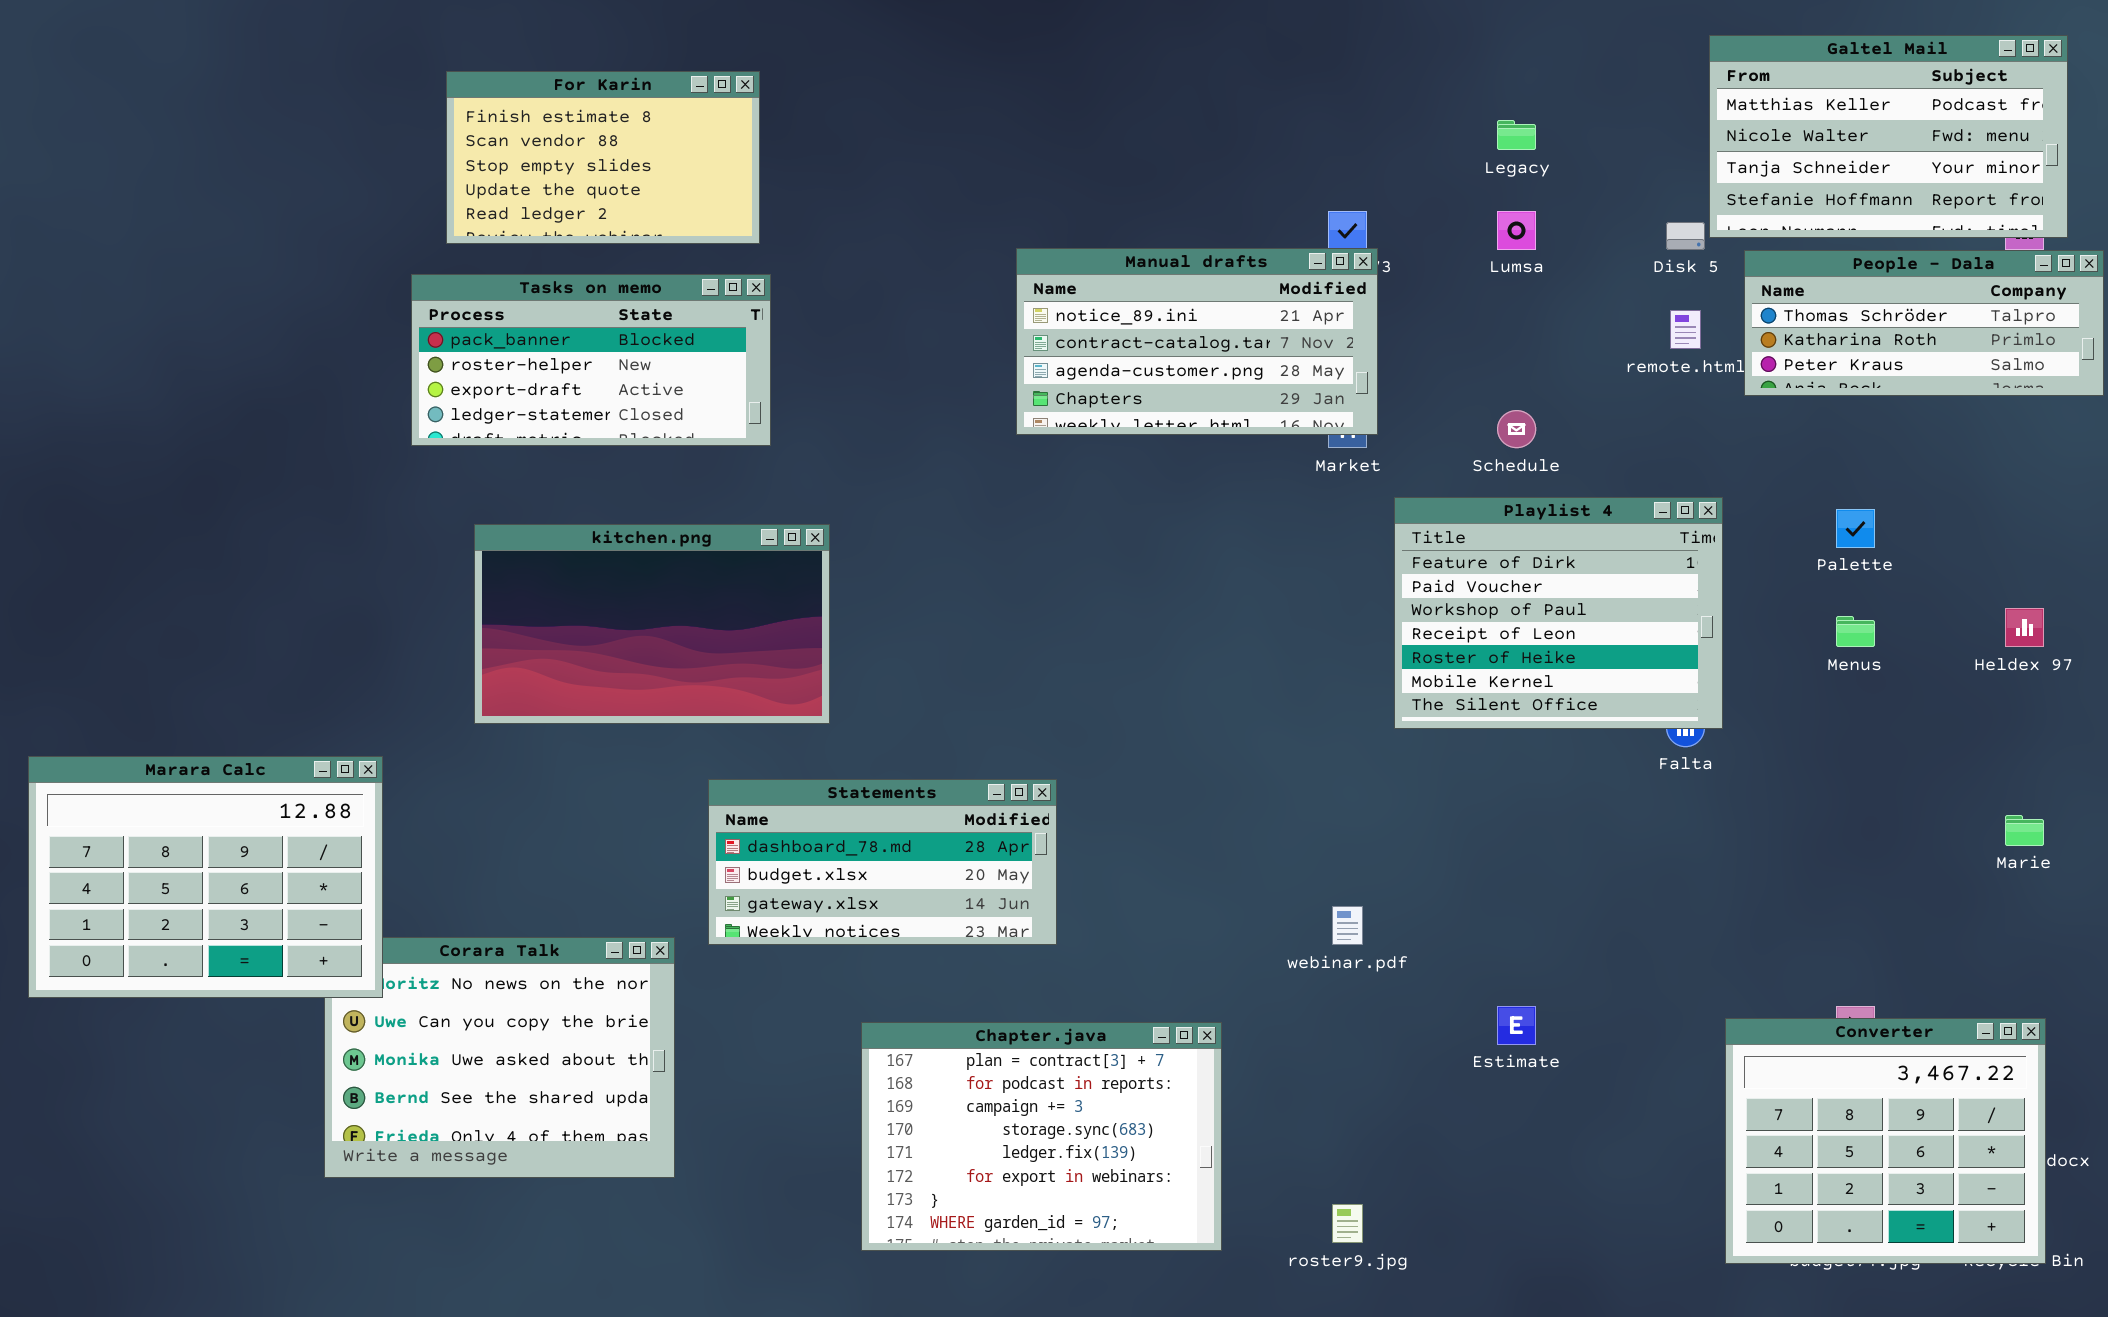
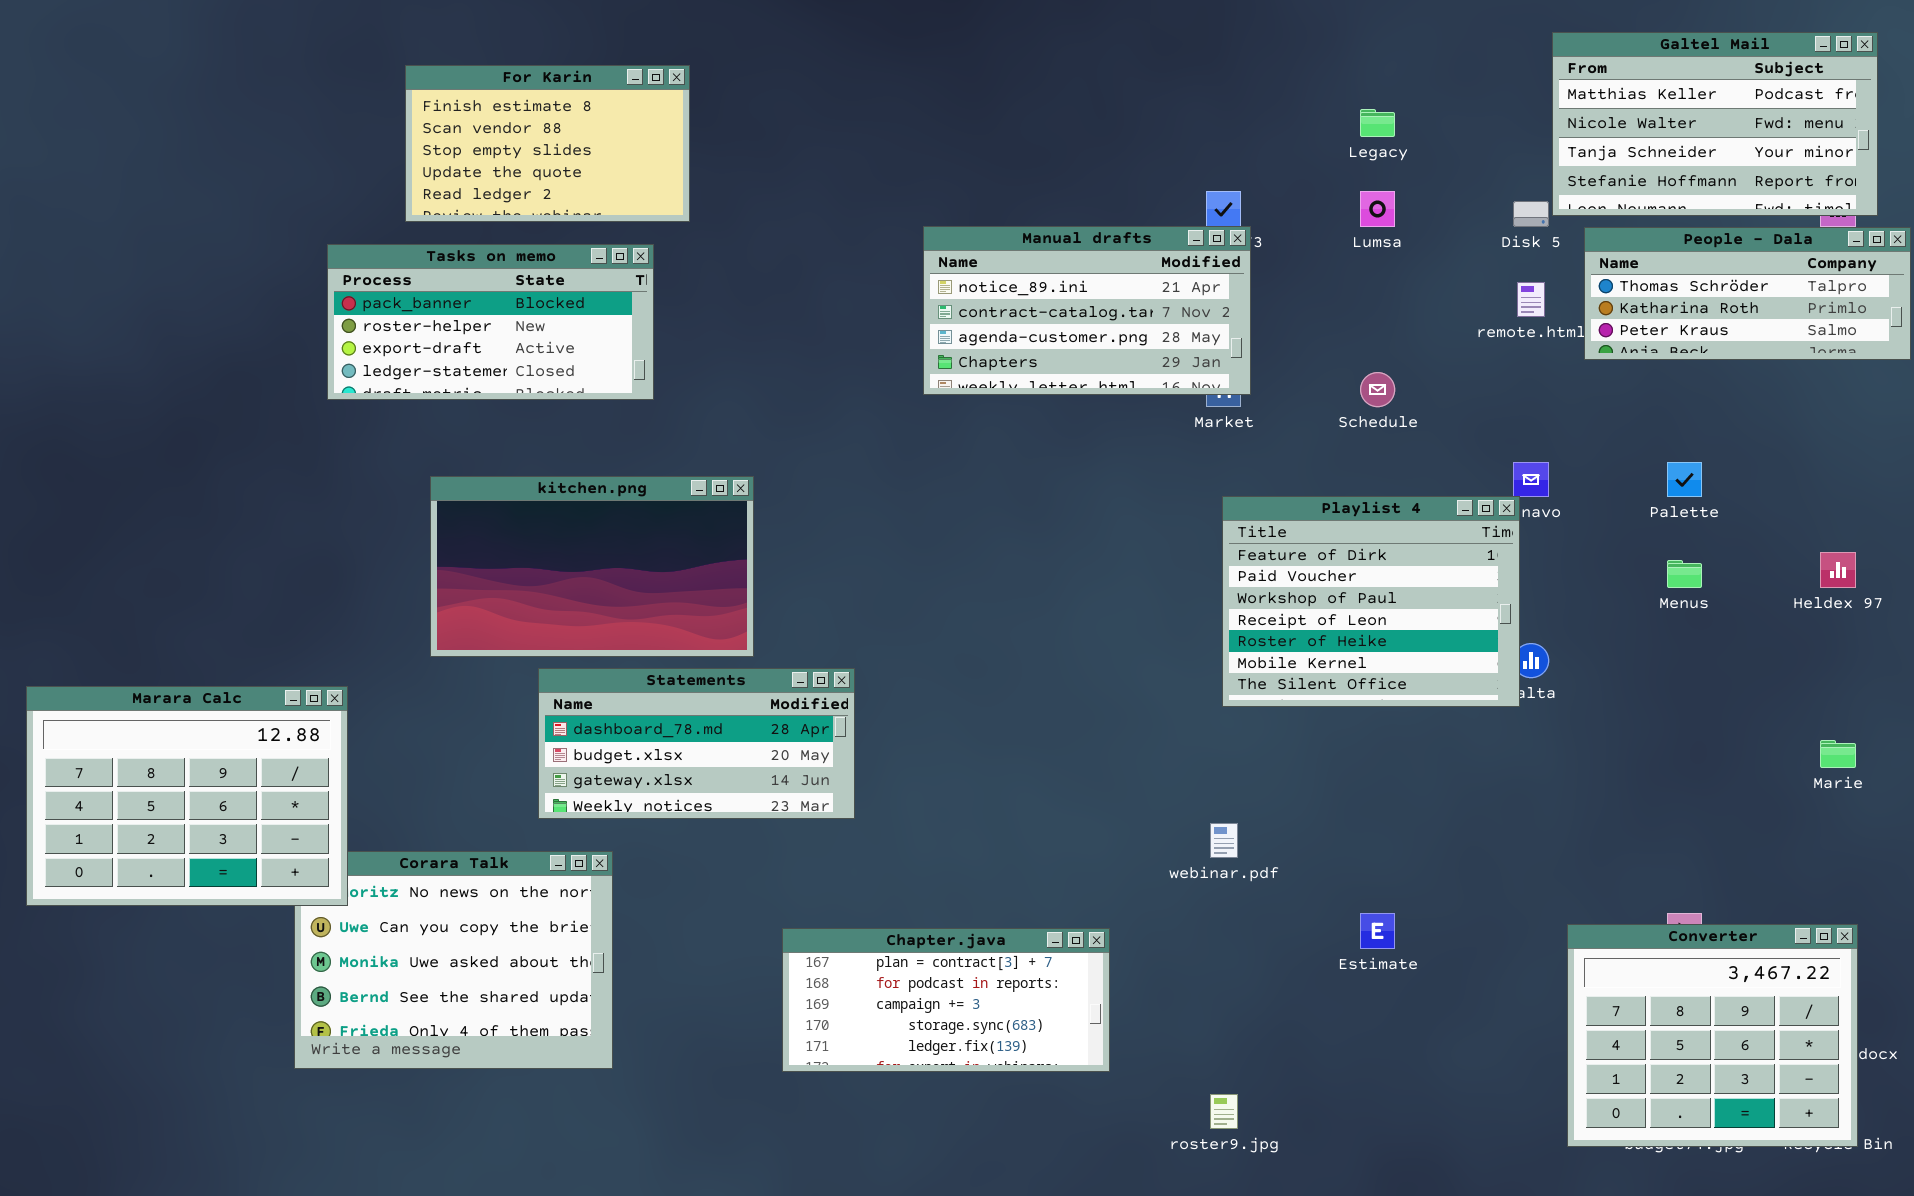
Tasks on memo: [411,274,771,446] -> [327,244,654,400], moved
Playlist 4: [1394,497,1723,729] -> [1222,496,1520,707], moved
Statements: [708,779,1057,945] -> [538,668,855,819], moved
Chapter.java: [861,1022,1222,1251] -> [782,928,1110,1072], resized

